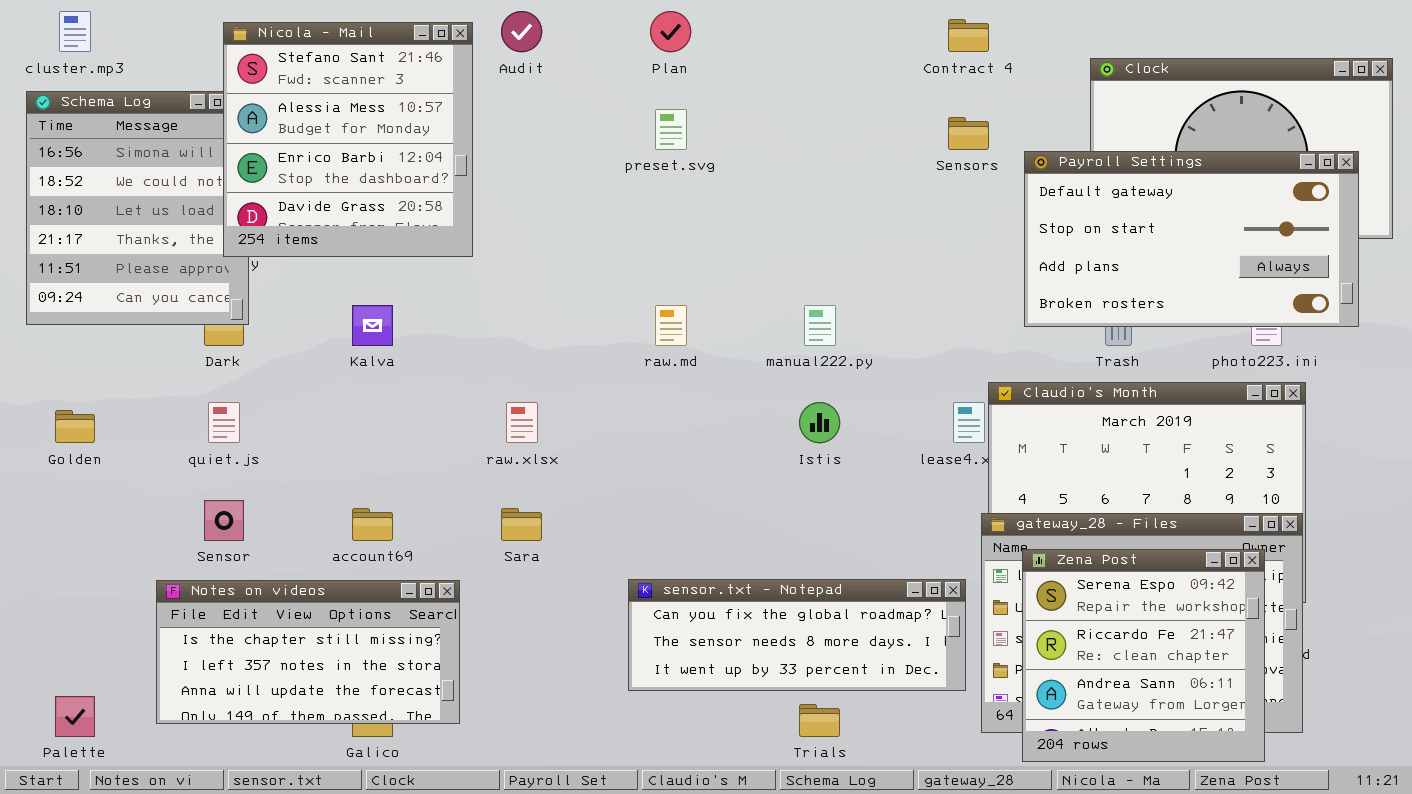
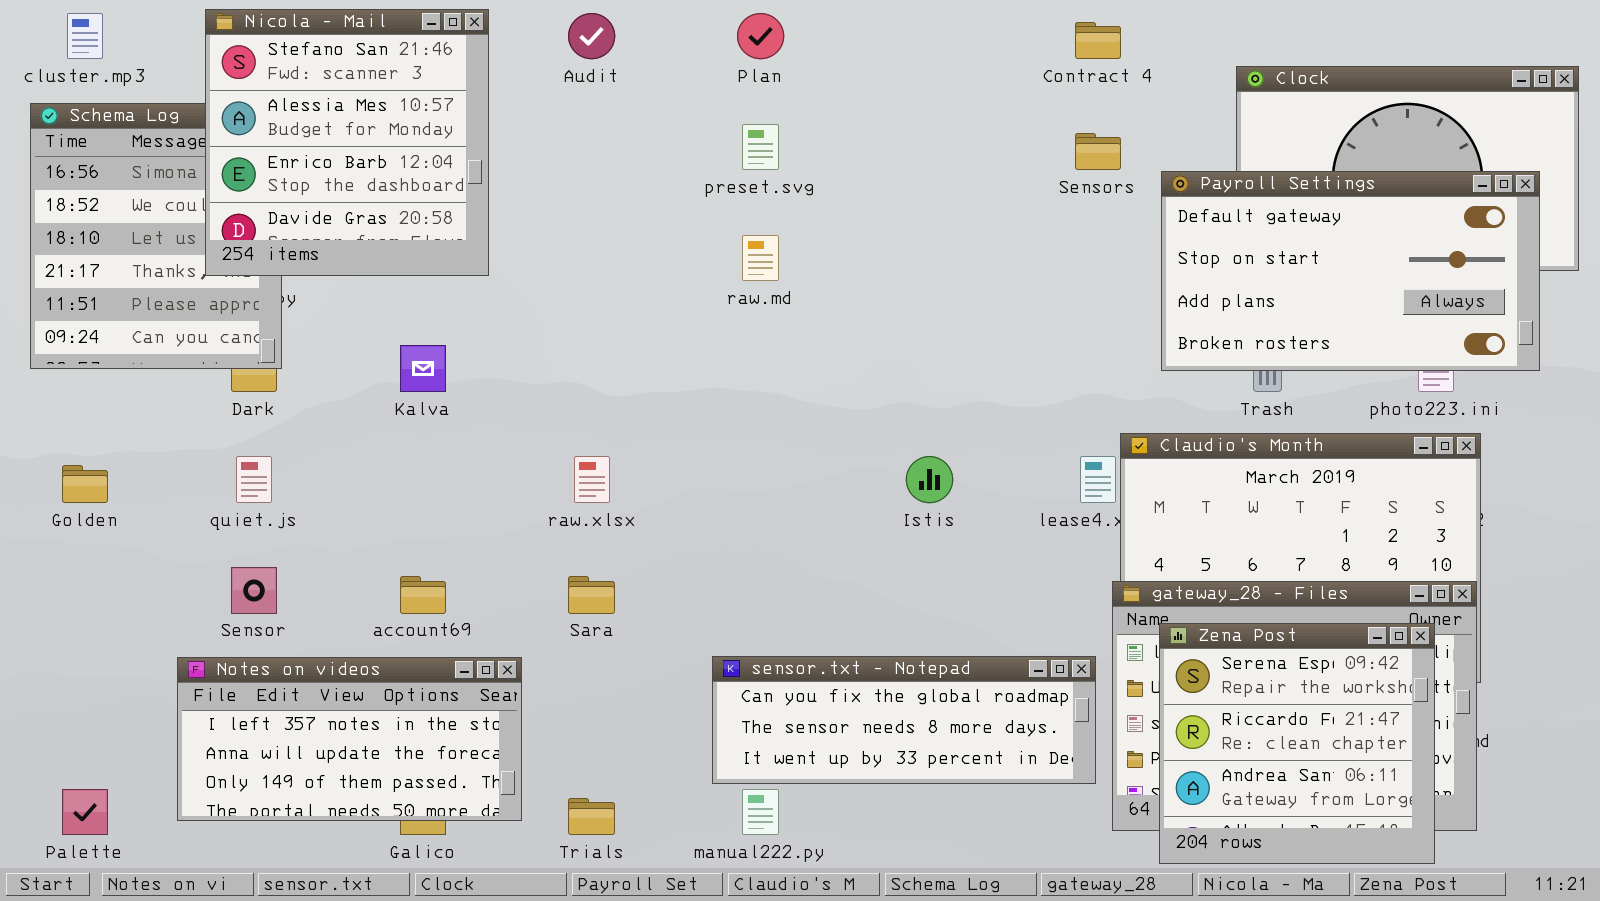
Nicola - Mail: [223,22,473,257] -> [205,9,489,276], moved
raw.md: [655,305,687,346] -> [742,235,779,281], moved
manual222.py: [804,305,836,346] -> [742,789,779,835], moved
Notes on videos: [156,580,460,724] -> [177,657,522,821], scrolled down 1 row
Trials: [799,704,840,737] -> [568,798,615,835], moved

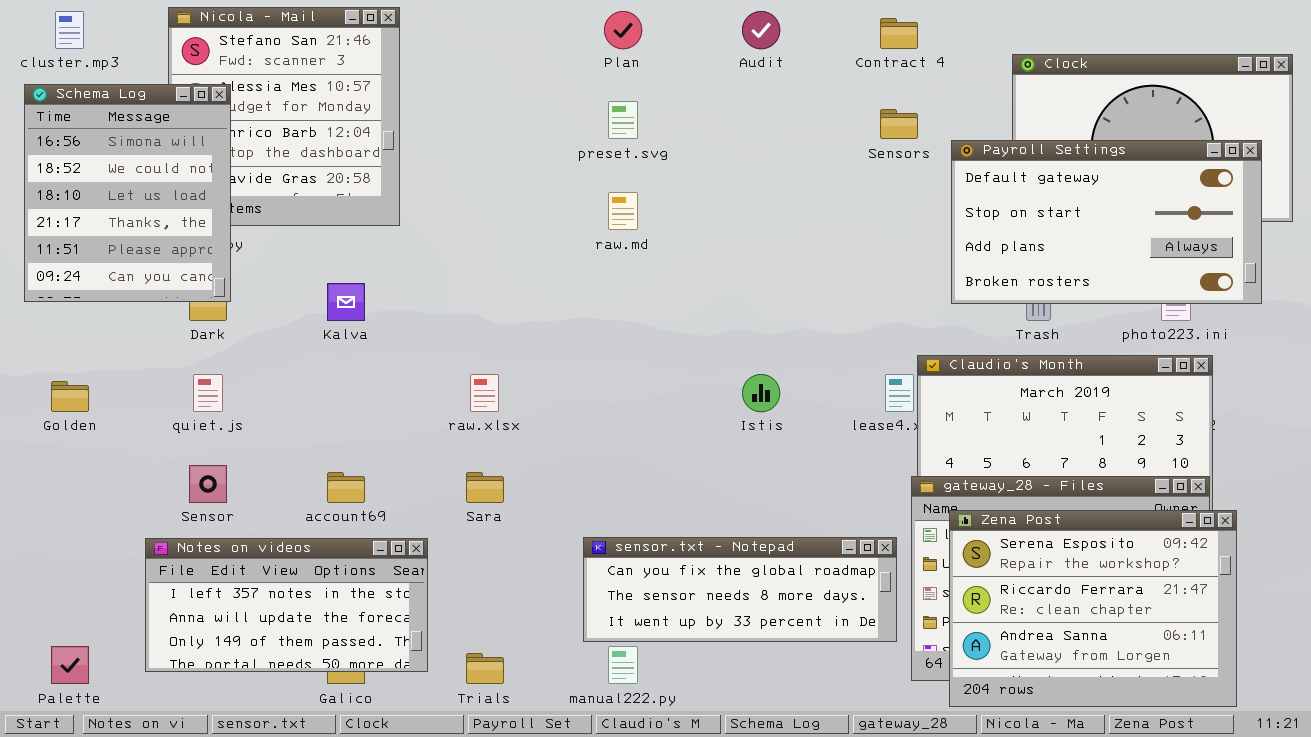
Audit: [568,13,615,59] -> [742,11,780,49], moved
Schema Log: [30,103,282,369] -> [24,84,231,302], raised
Zena Post: [1159,623,1435,864] -> [949,510,1237,707], resized

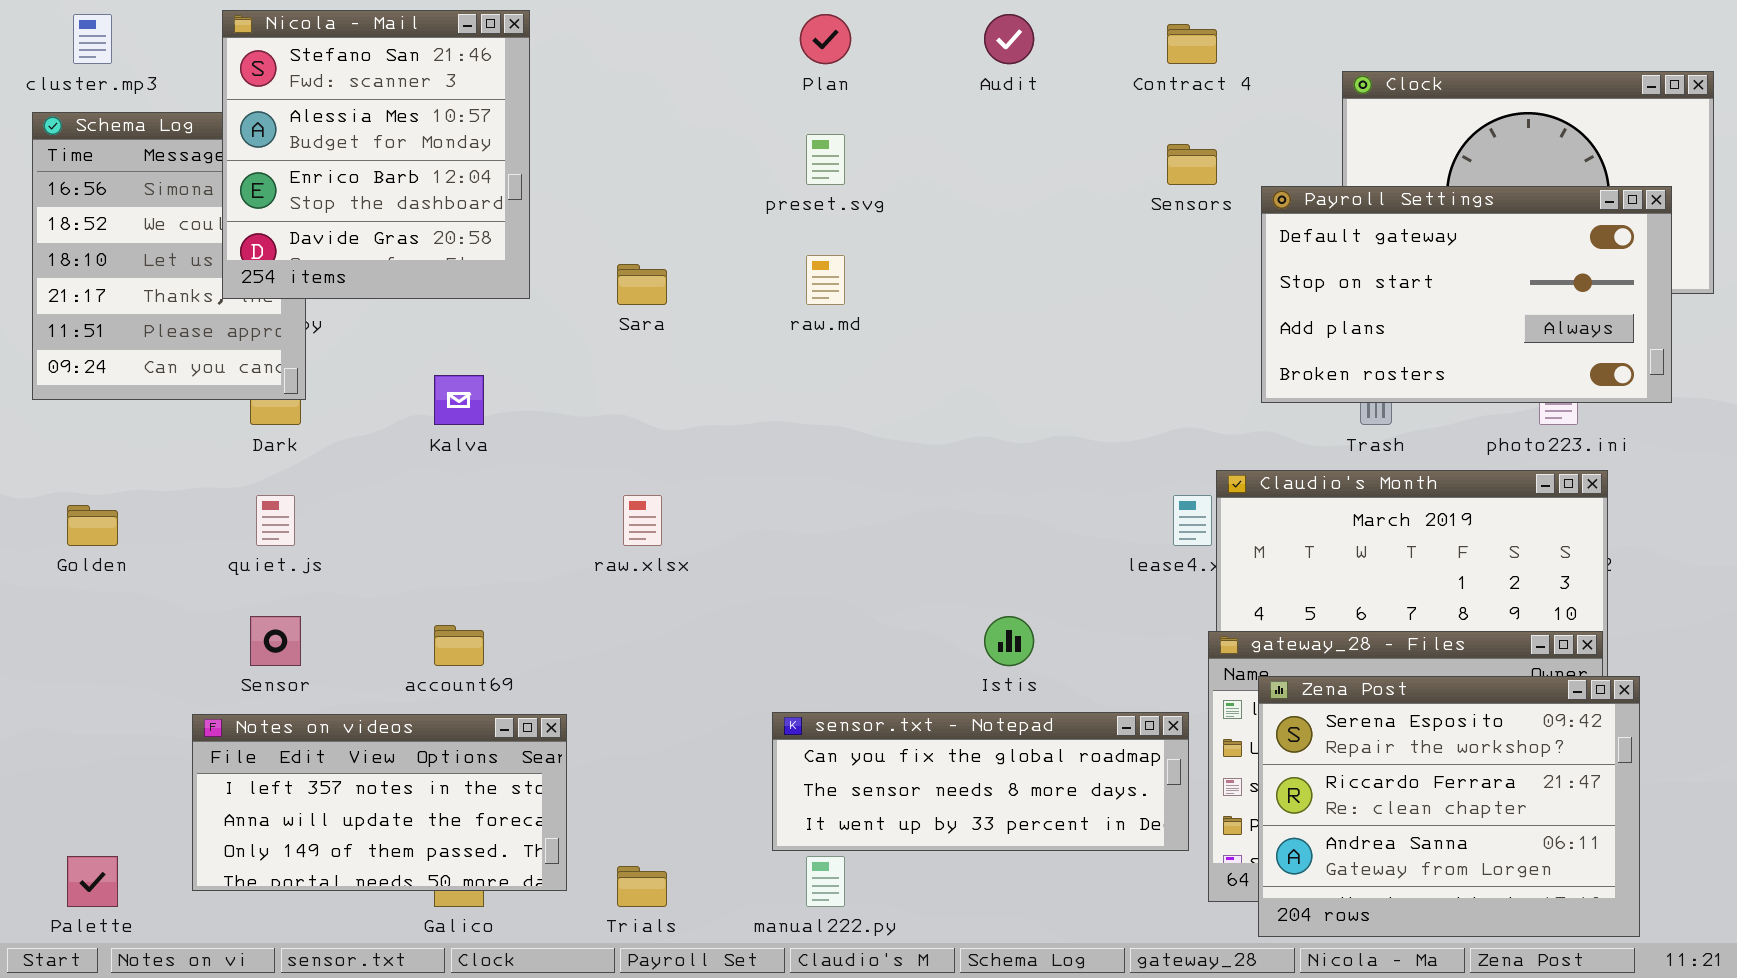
Nicola - Mail: [168,7,400,226] -> [222,10,530,299], raised
Istis: [742,374,780,412] -> [984,616,1034,666], moved
Sara: [466,472,504,503] -> [617,264,667,305], moved

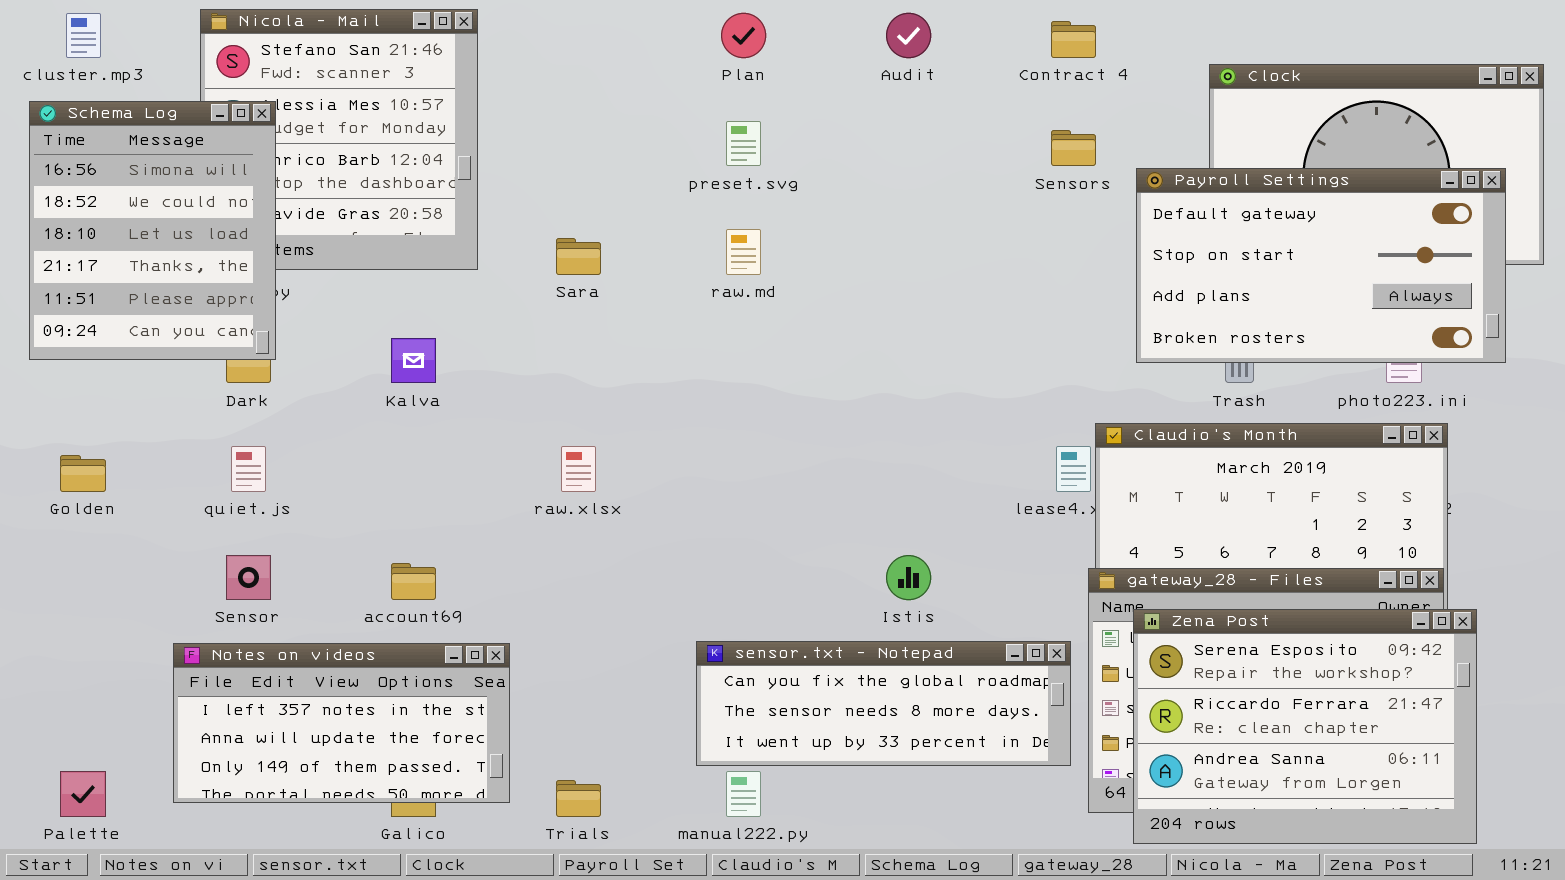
Schema Log: [32,112,306,400] -> [29,101,276,360], raised

